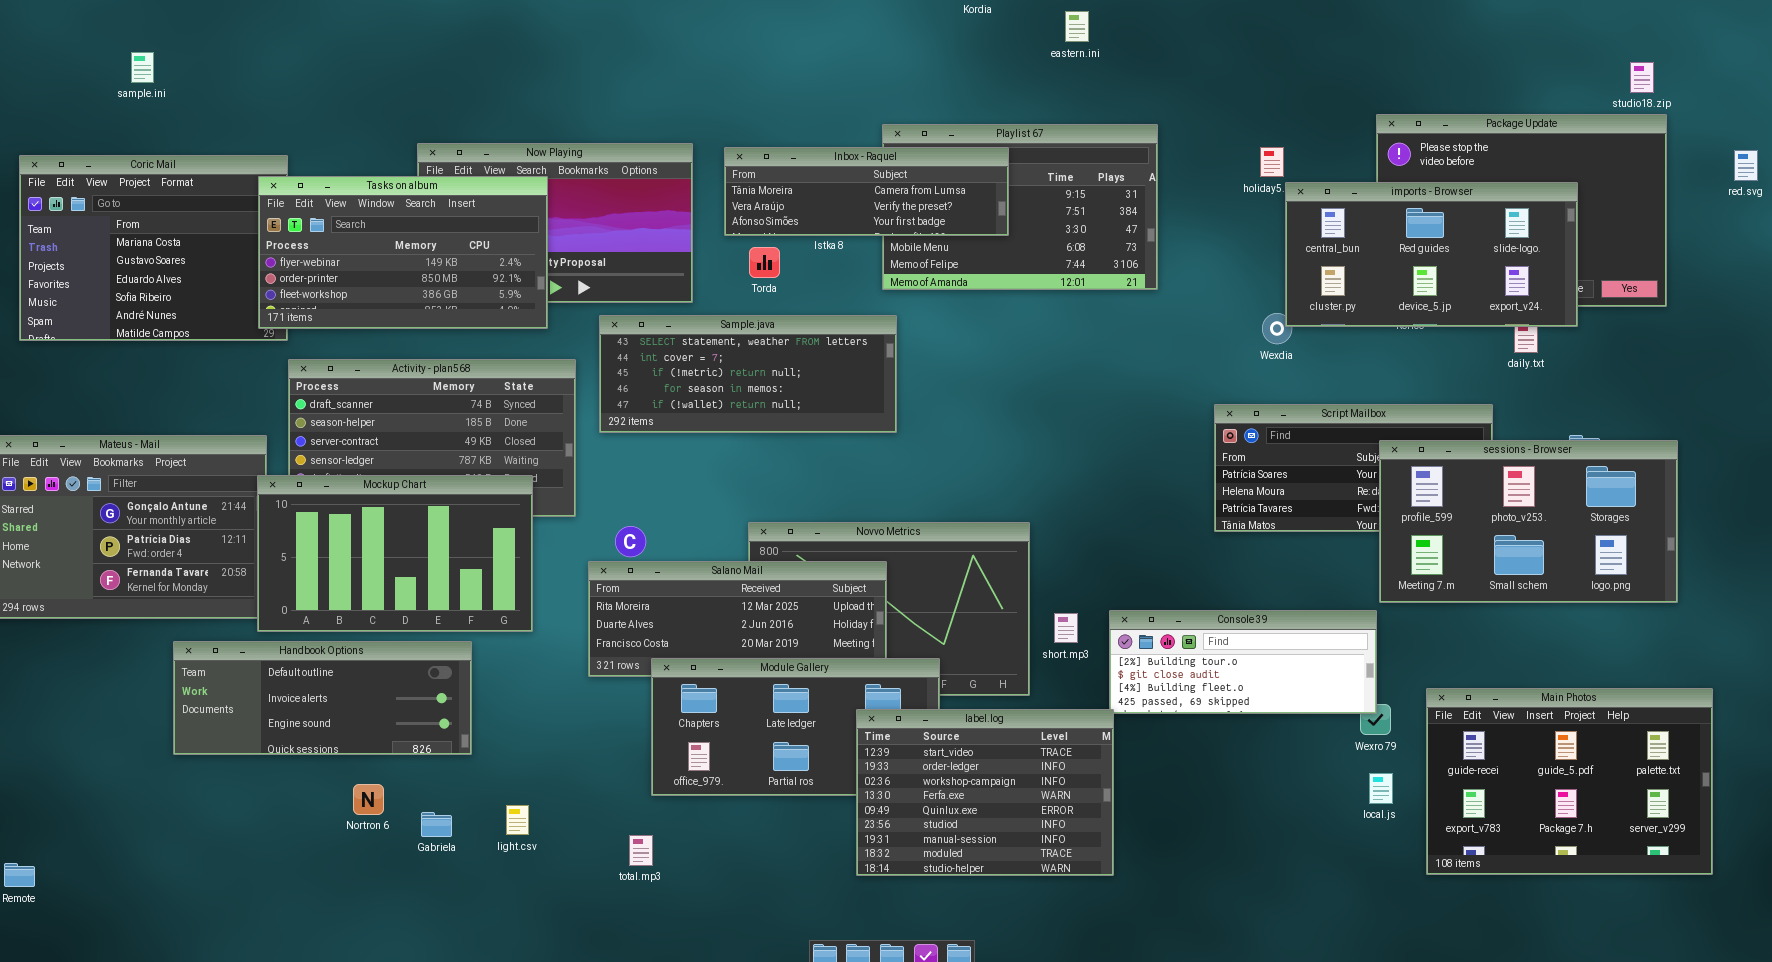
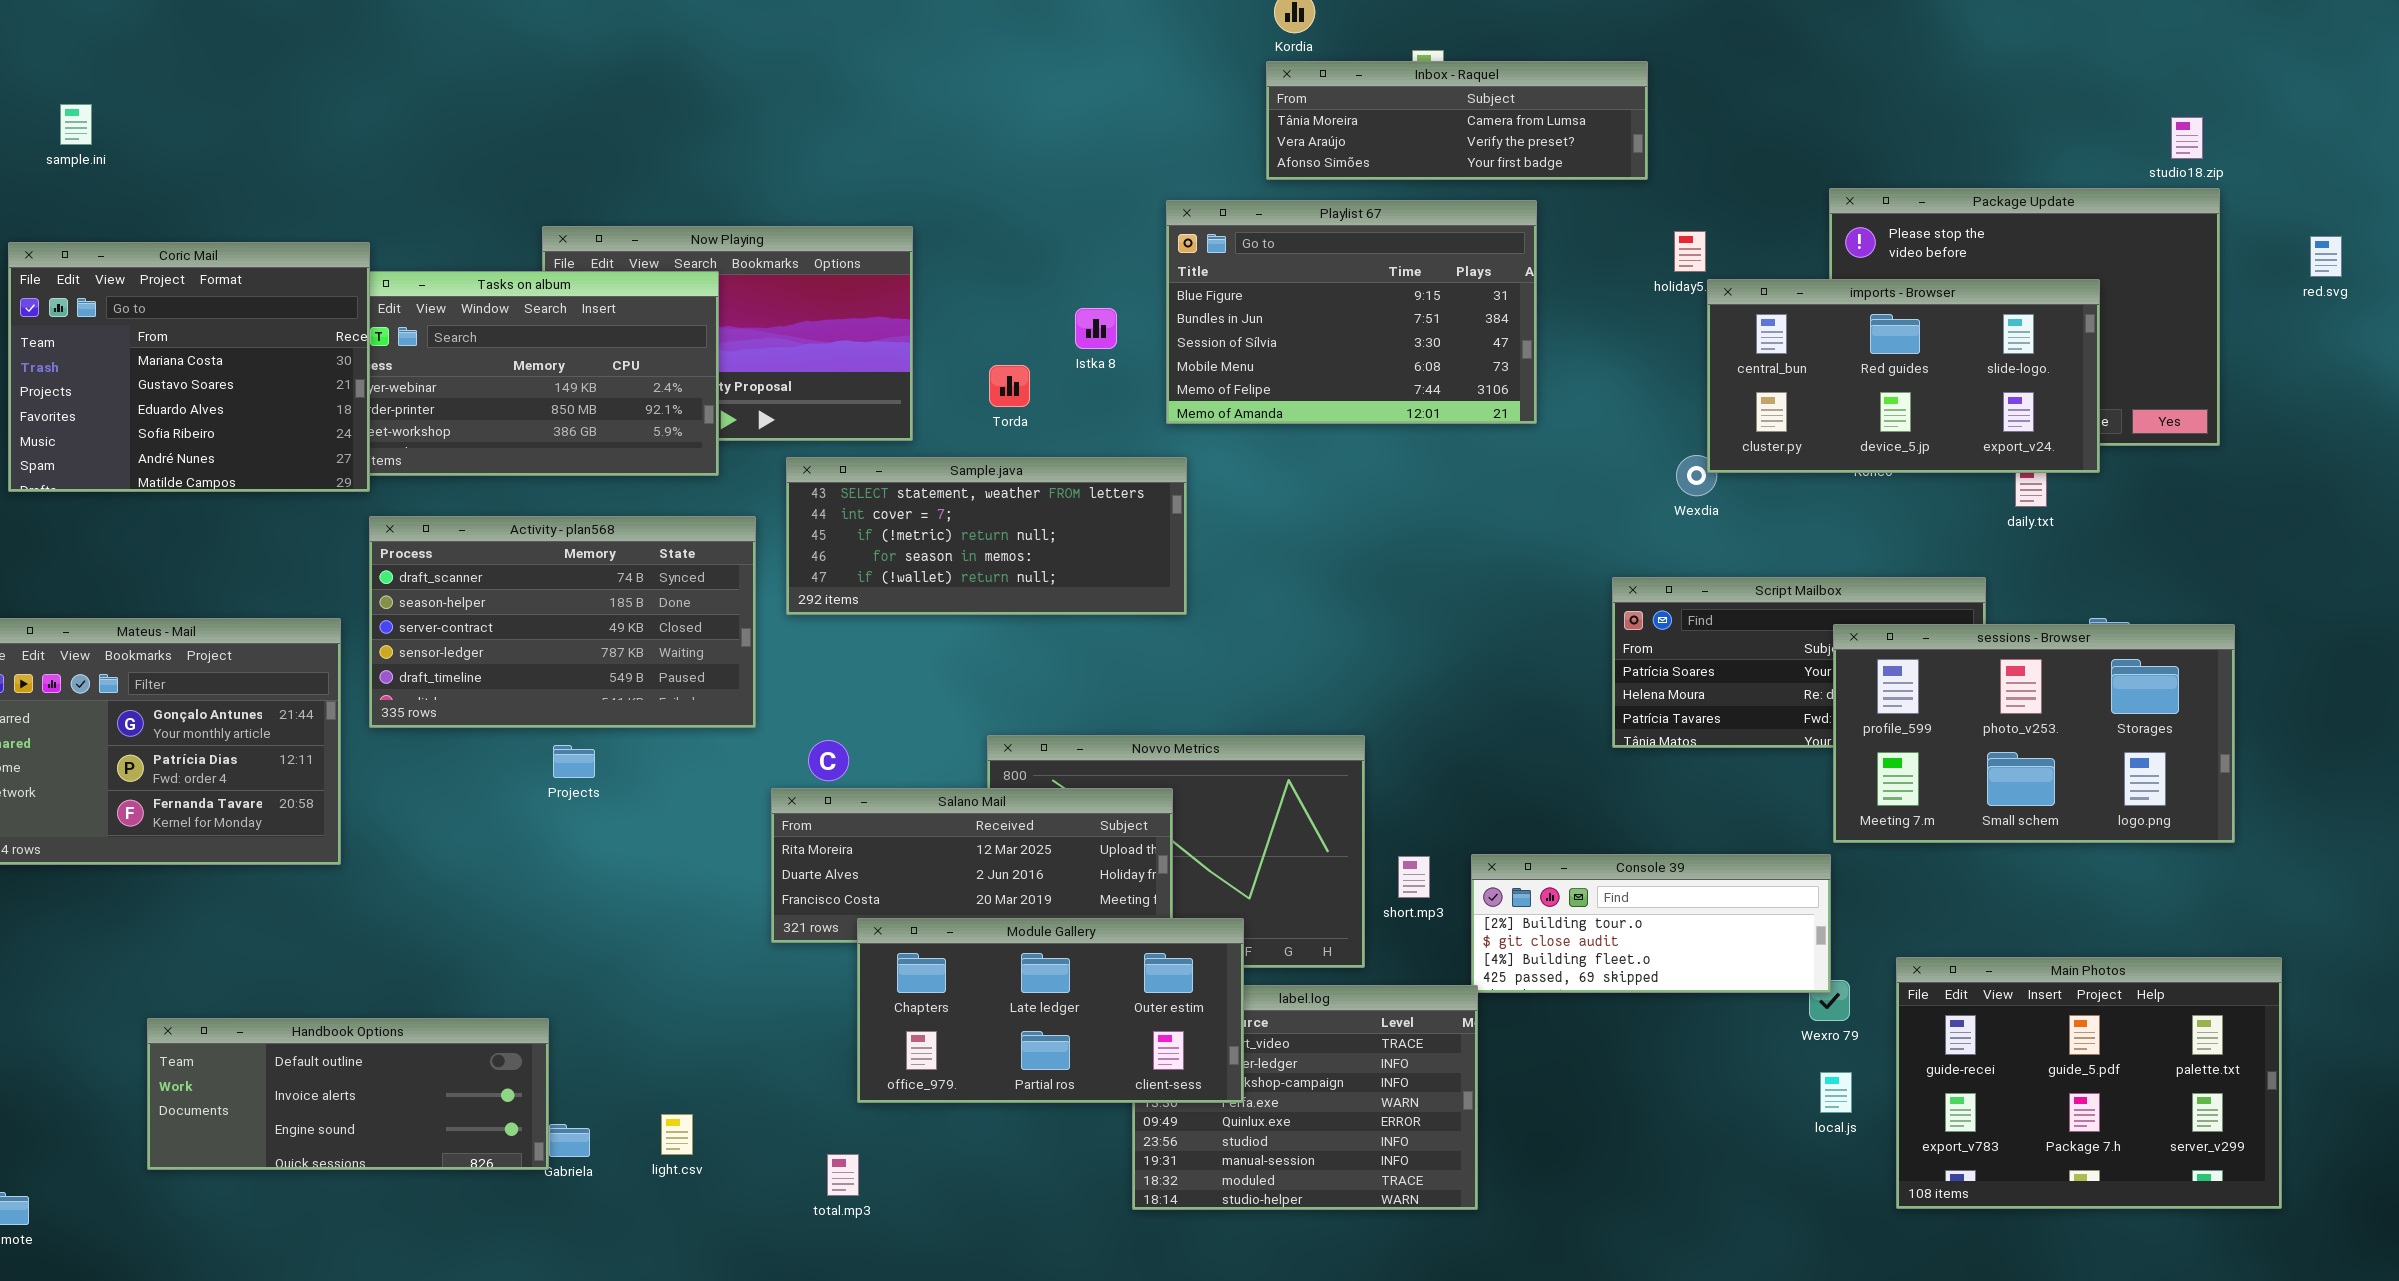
sample.ini: [131,52,154,83] -> [60,104,92,145], moved
Inbox - Raquel: [724,147,1009,236] -> [1266,61,1648,180], moved
Coric Mail: [19,155,288,341] -> [8,242,370,492], raised
Mockup Chart: [257,475,533,632] -> none, closed
Handbook Options: [173,641,472,755] -> [147,1018,549,1170], moved
Module Gallery: [651,658,940,796] -> [857,918,1244,1103], raised

